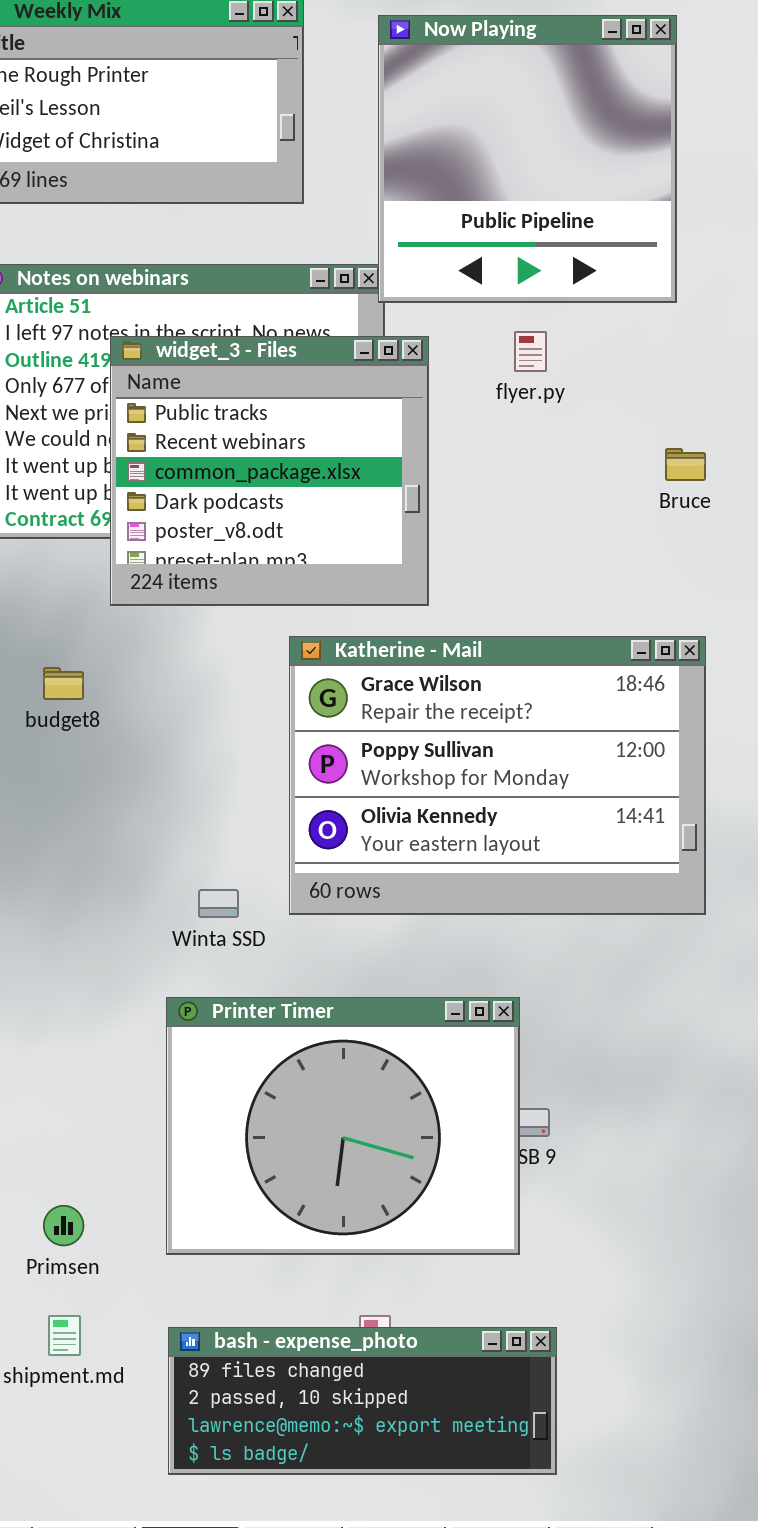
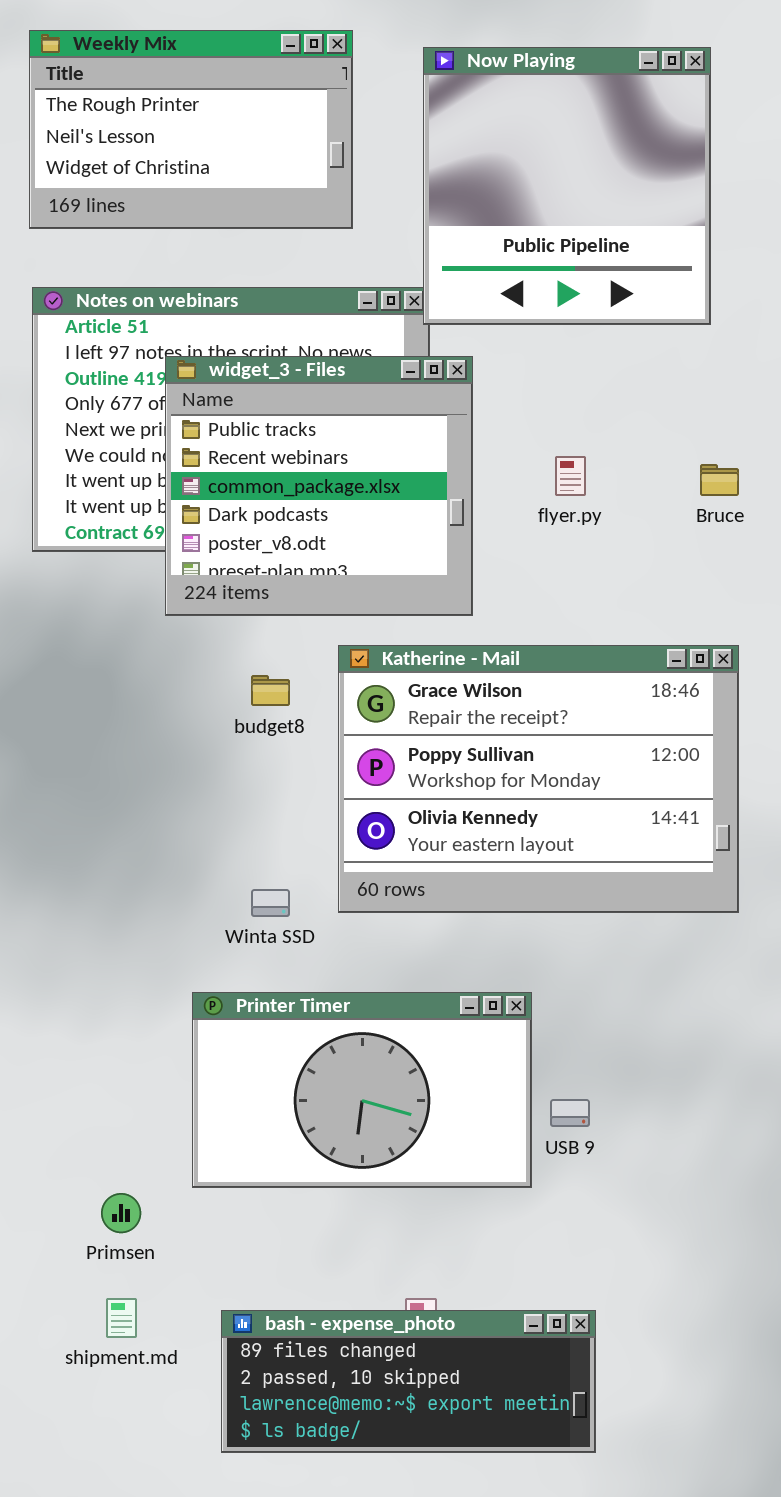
flyer.py: [514,331,547,372] -> [555,456,586,496], moved
budget8: [43,667,84,700] -> [251,675,290,706], moved
Printer Timer: [166,997,520,1255] -> [192,992,532,1188], moved, resized

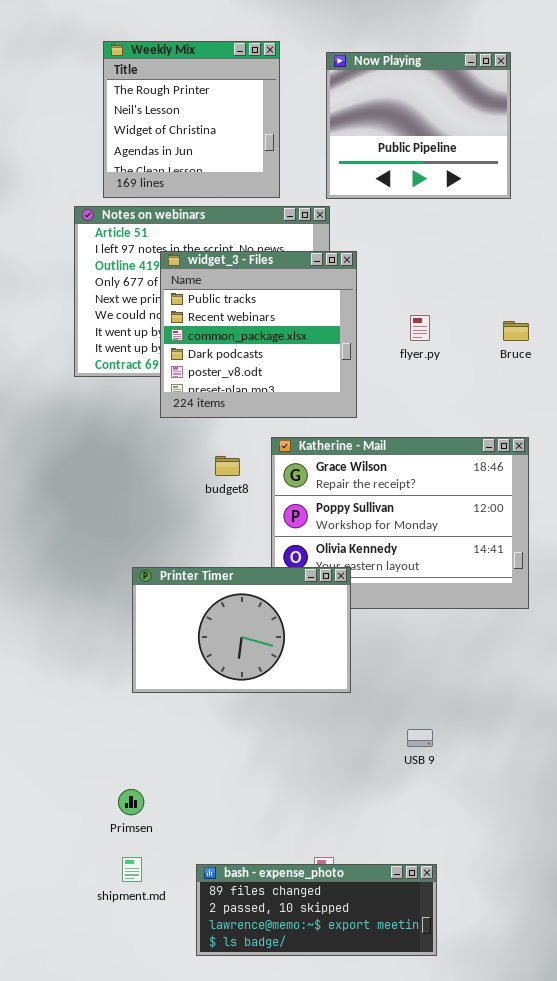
Weekly Mix: [29,30,353,229] -> [103,41,280,198], resized
Now Playing: [423,47,711,325] -> [326,52,511,199], resized
Printer Timer: [192,992,532,1188] -> [132,567,351,693], moved

